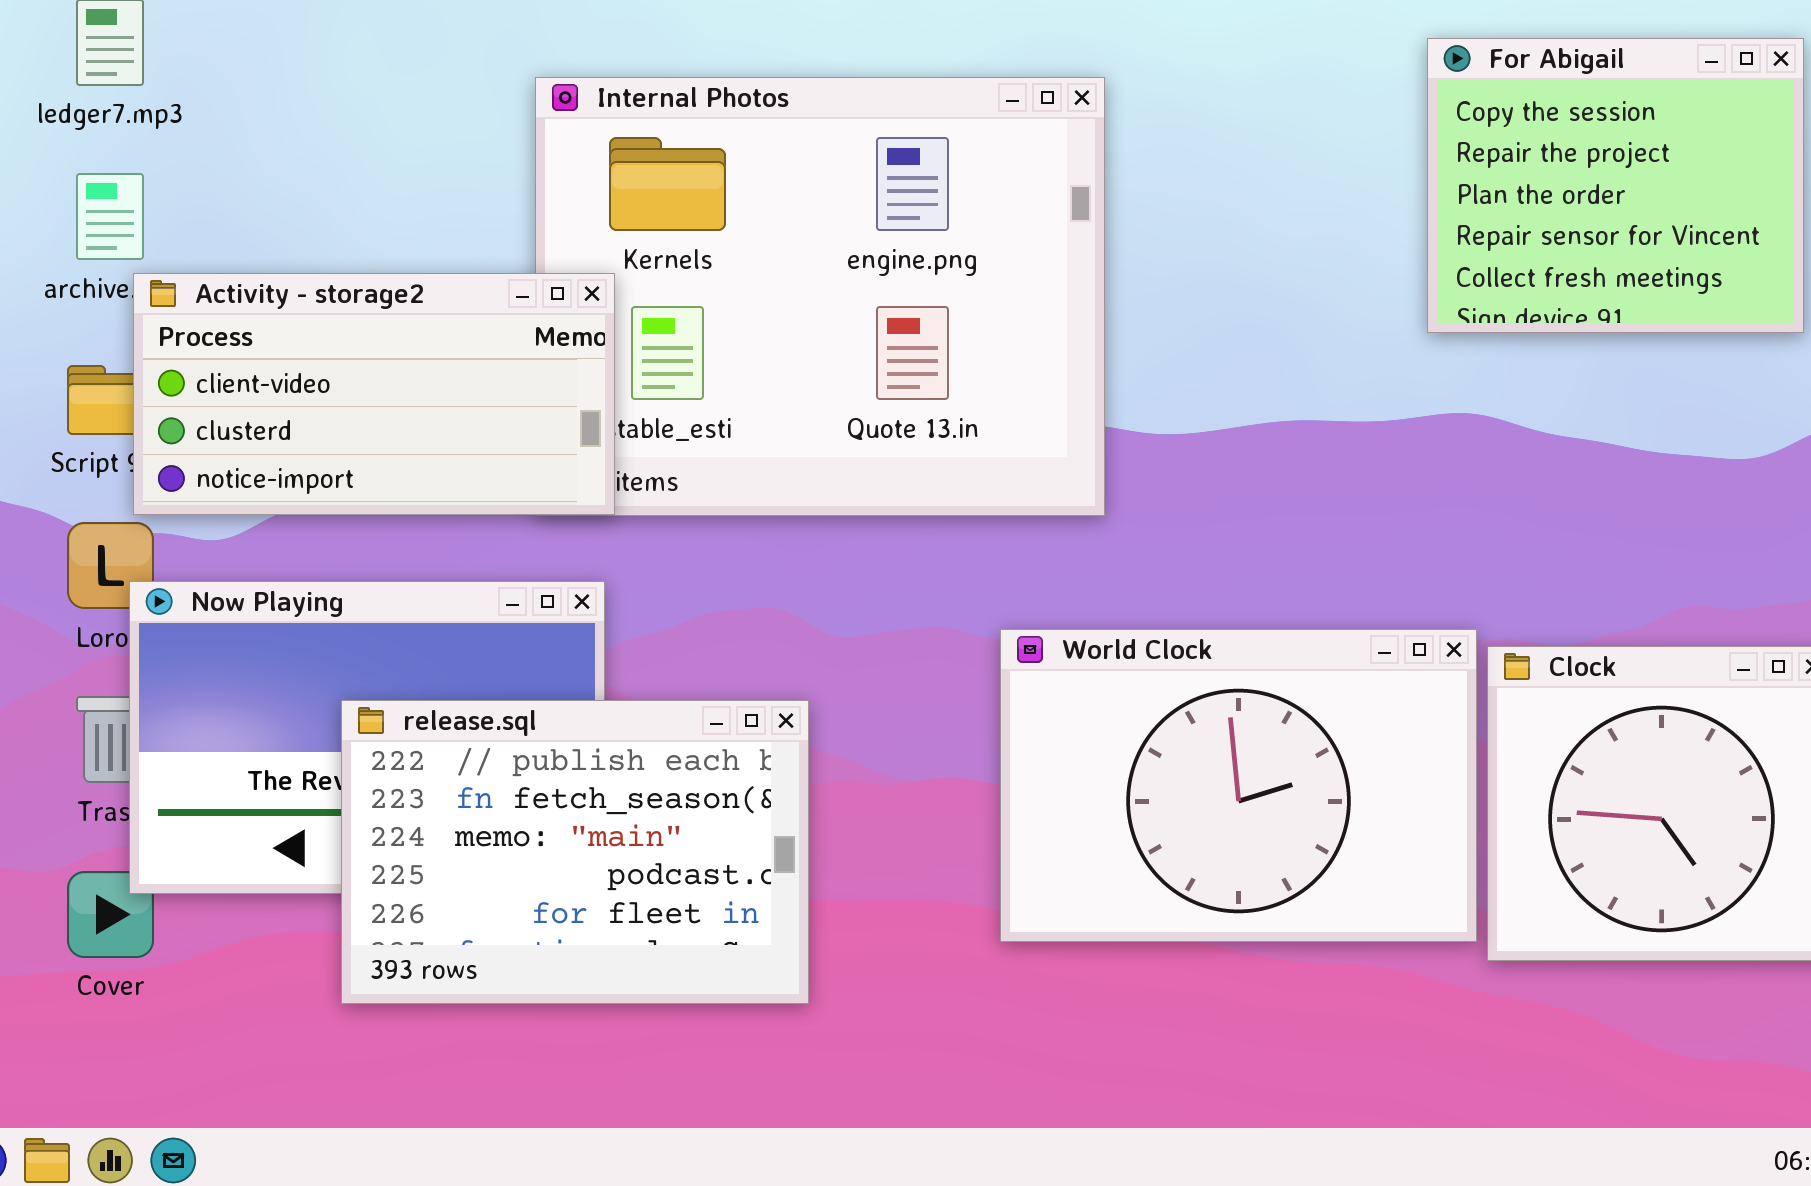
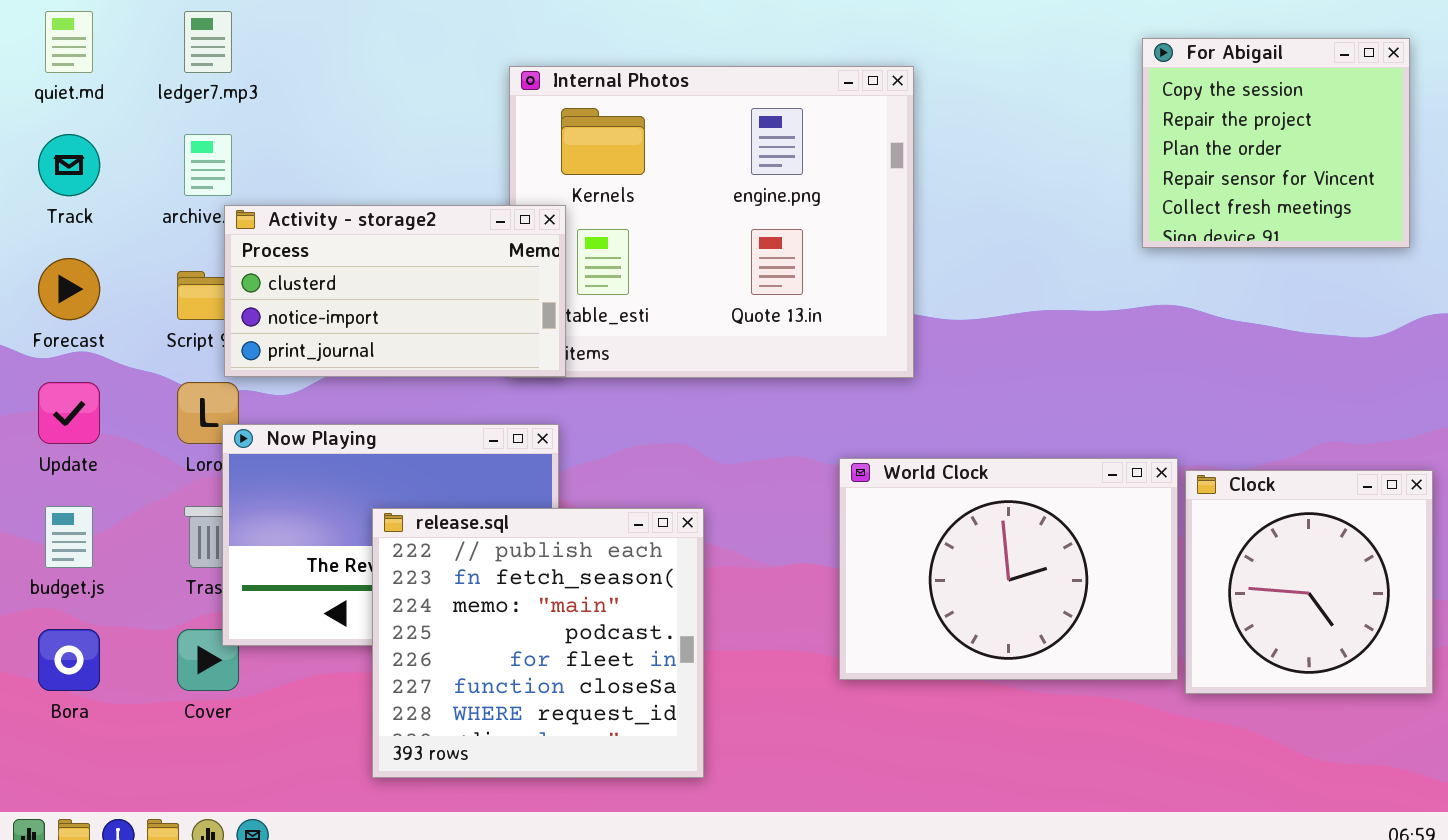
Activity - storage2: [133,273,615,515] -> [224,205,566,377], scrolled down 1 row
release.sql: [341,700,809,1004] -> [372,508,704,778], resized

